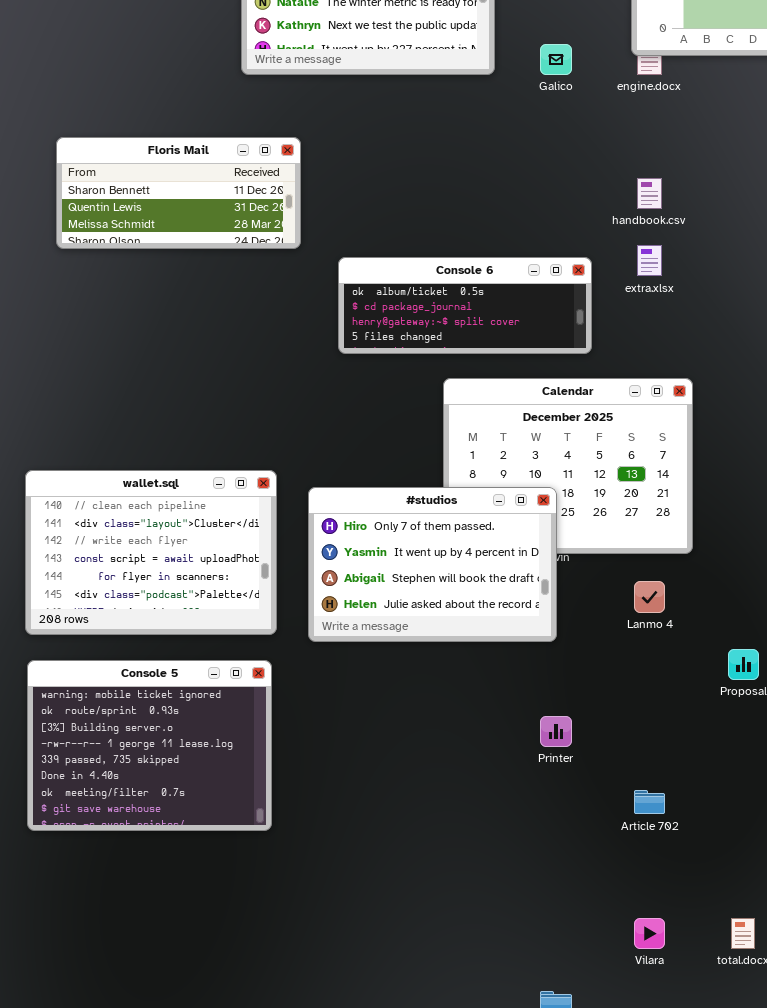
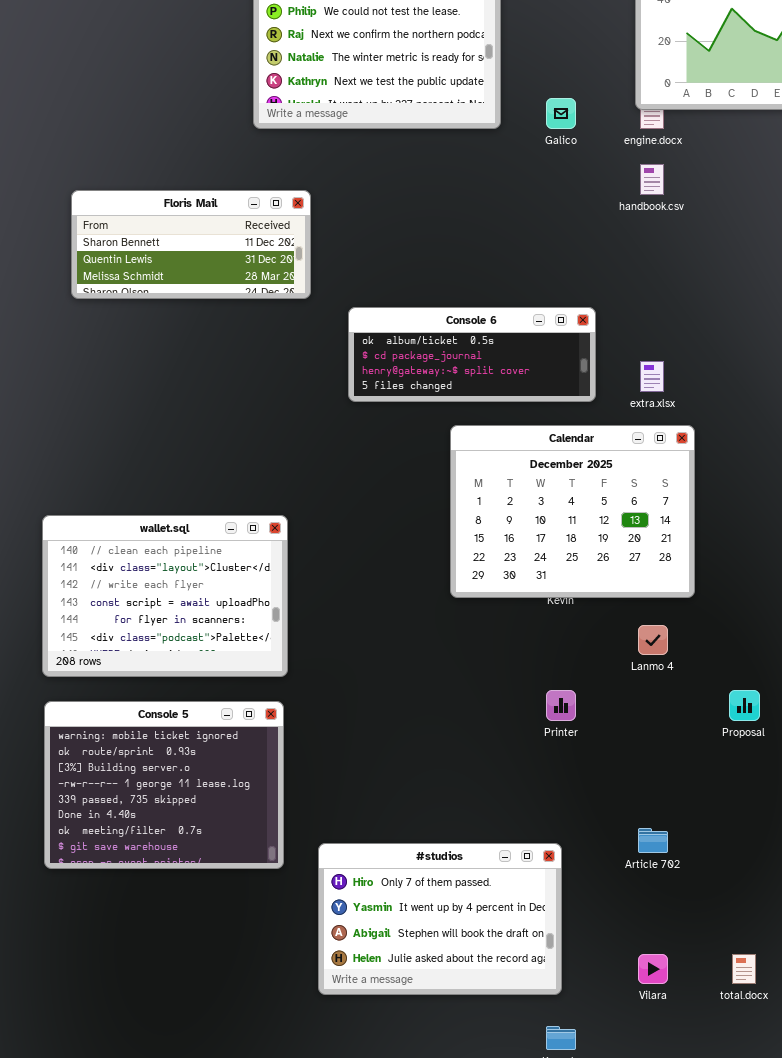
handbook.csv: [637,178,662,209] -> [640,164,664,195], moved
extra.xlsx: [637,245,662,276] -> [640,361,664,392], moved
#studios: [308,487,557,642] -> [318,843,562,995], moved
Printer: [540,716,572,747] -> [546,690,576,721], moved

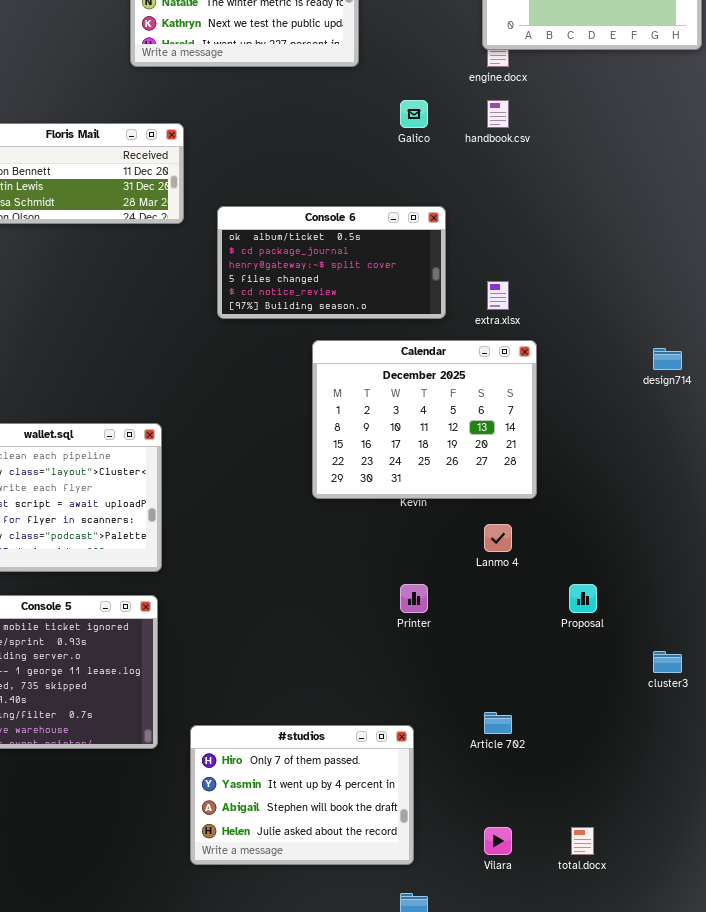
Galico: [546,98,576,129] -> [400,100,428,128], moved
Console 6: [348,307,596,402] -> [217,206,446,319], resized

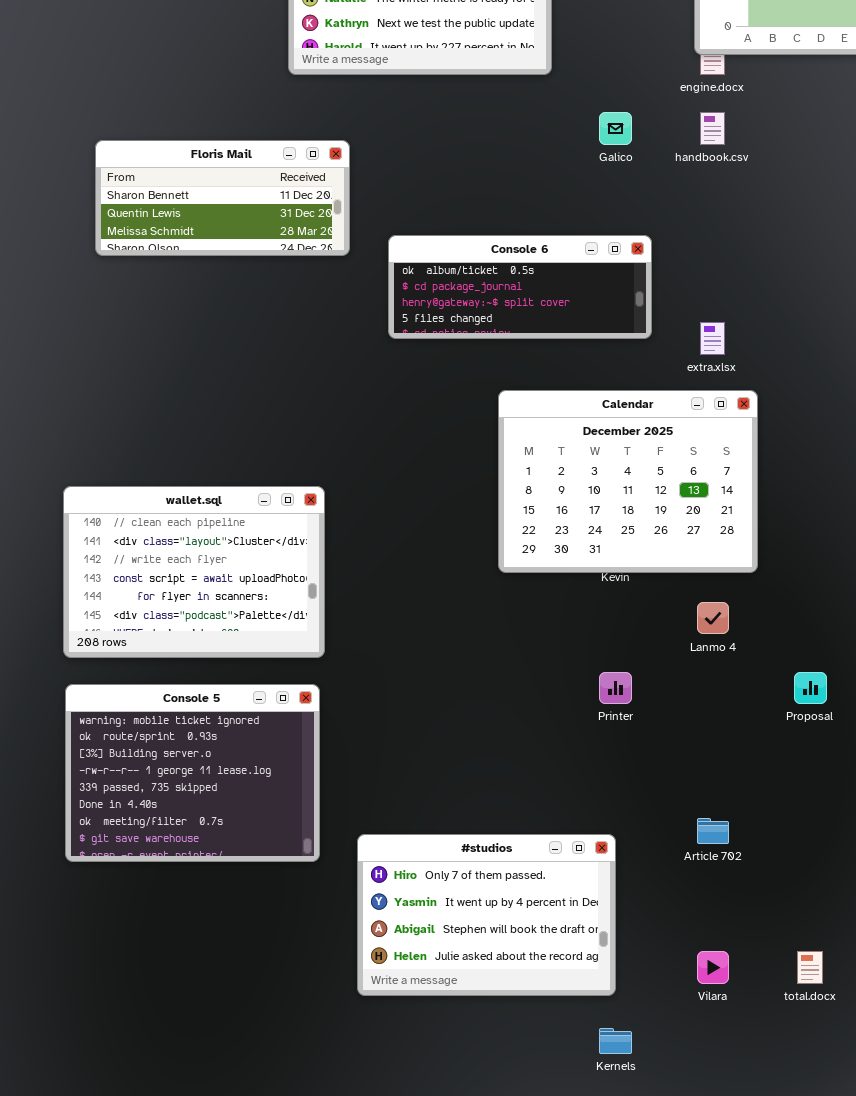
Console 6: [217,206,446,319] -> [388,235,652,339], resized

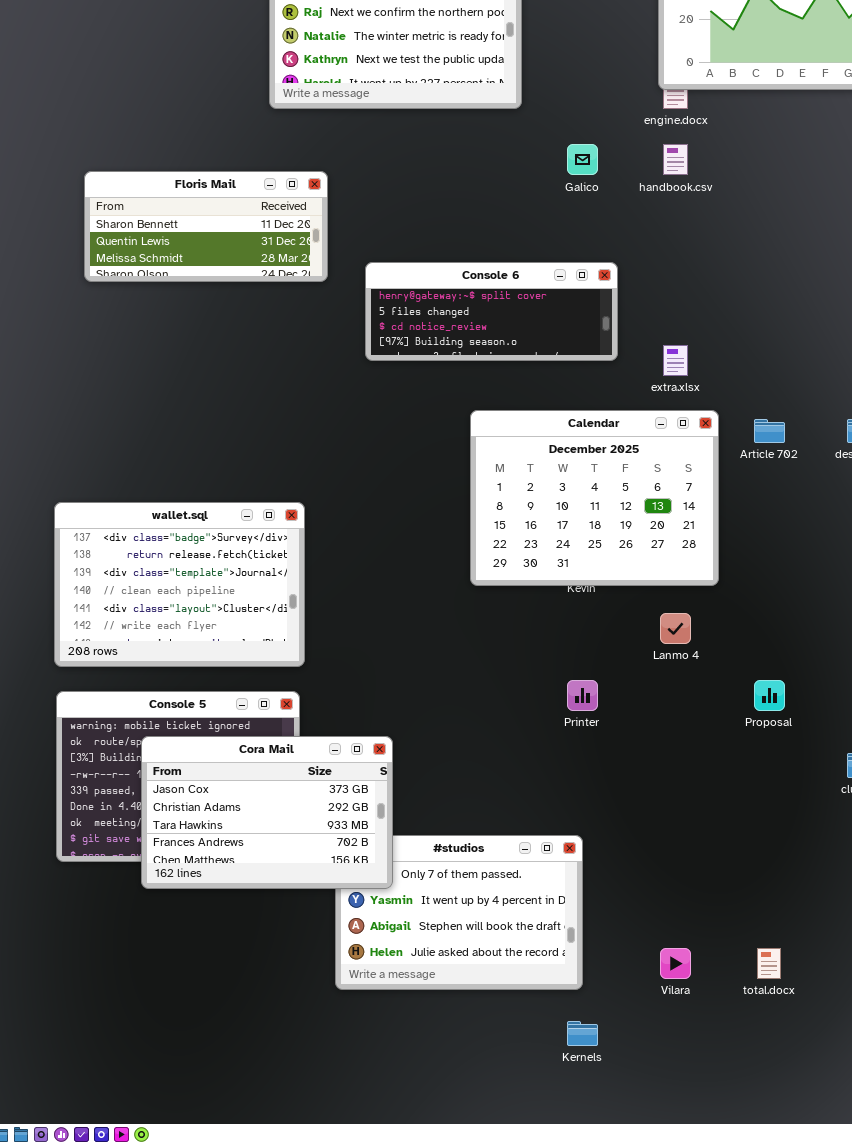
Console 6: [388,235,652,339] -> [365,262,618,361], scrolled down 2 rows
wallet.sql: [63,486,325,658] -> [54,502,305,667], scrolled up 3 rows
Cora Mail: none -> [141,736,393,889], opened
Article 702: [697,818,729,844] -> [754,419,785,443], moved

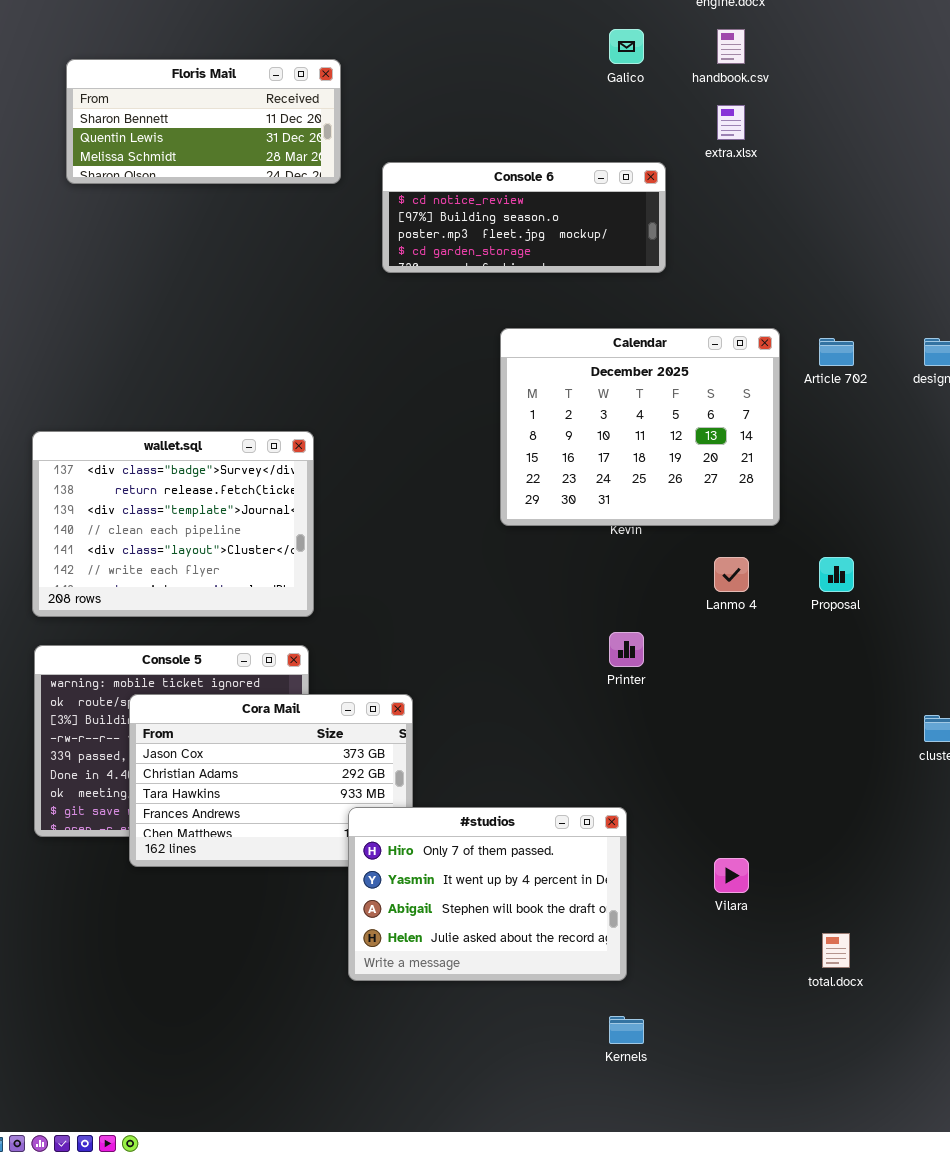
Console 6: [365,262,618,361] -> [382,162,666,273], scrolled down 2 rows
extra.xlsx: [663,345,688,376] -> [717,105,745,140], moved
Proposal: [754,680,785,711] -> [819,557,854,592], moved
#studios: [335,835,583,990] -> [348,807,627,981], raised
Vilara: [660,948,691,979] -> [714,858,749,893], moved

